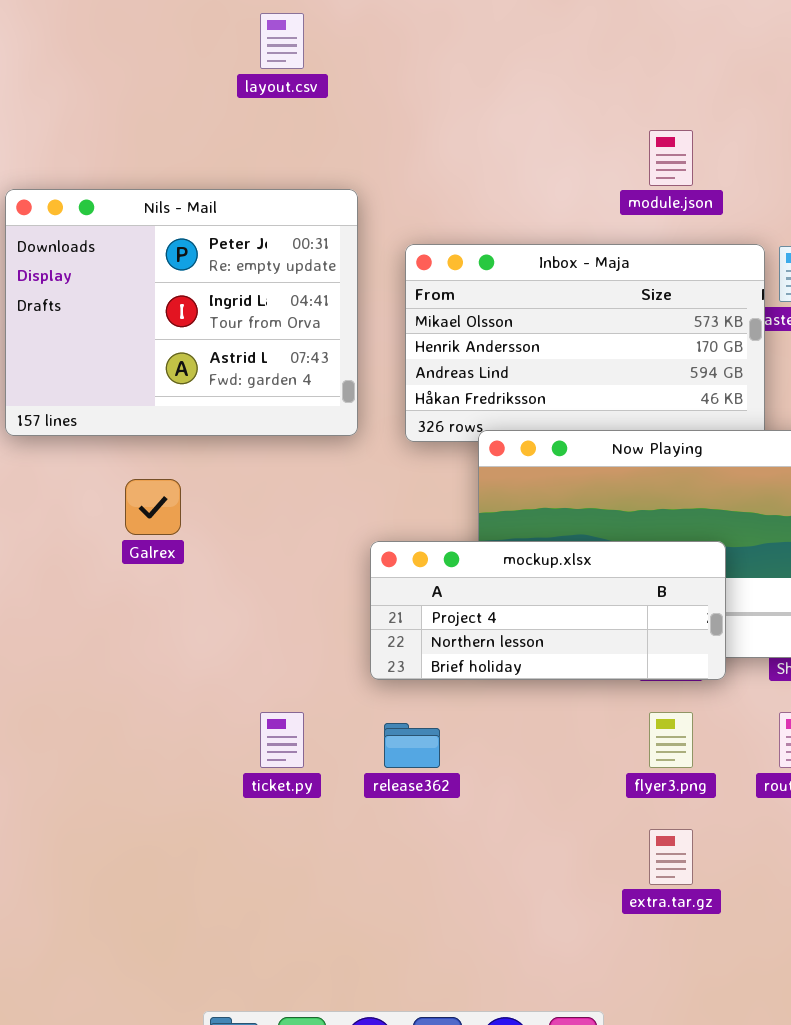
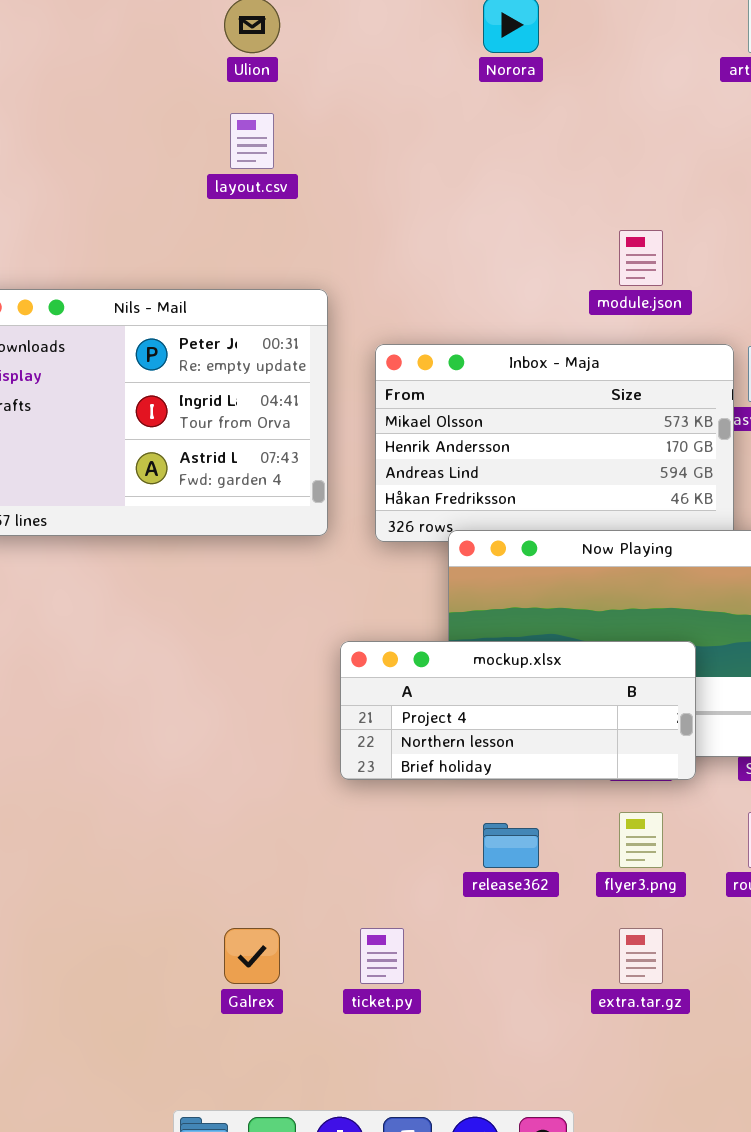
Galrex: [125,479,181,535] -> [224,928,280,984], moved
ticket.py: [260,712,304,768] -> [360,928,404,984], moved
release362: [384,723,440,768] -> [483,823,539,868], moved

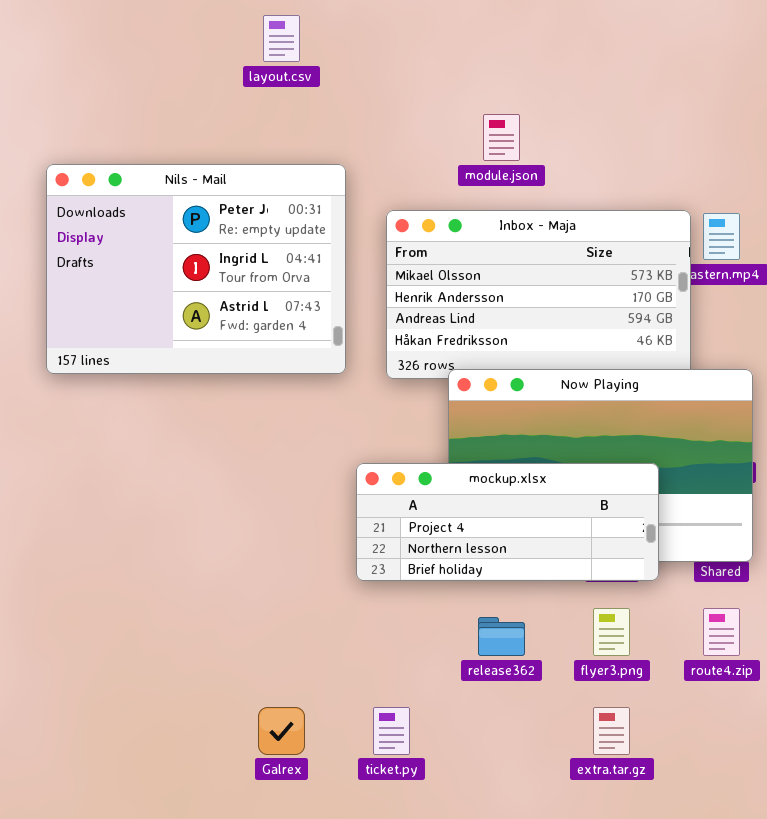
module.json: [619,230,663,286] -> [483,114,520,161], moved

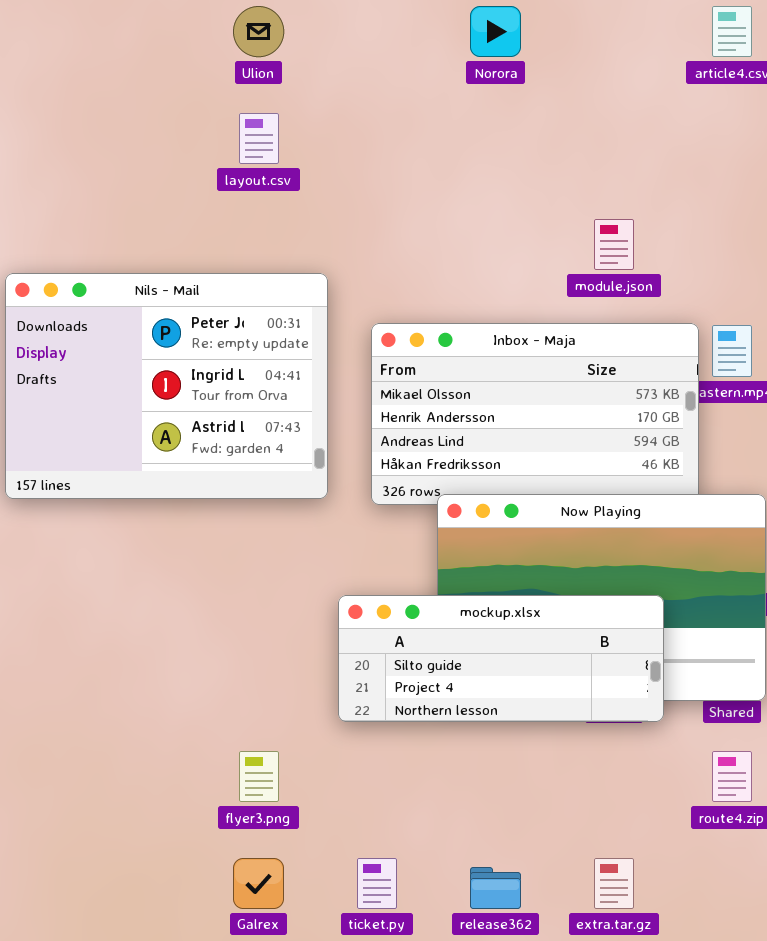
module.json: [483,114,520,161] -> [594,219,634,270], moved
mockup.xlsx: [356,463,659,581] -> [338,595,664,722], scrolled up 1 row
flyer3.png: [593,608,630,656] -> [239,751,279,802], moved
release362: [478,617,525,656] -> [470,867,521,909], moved

